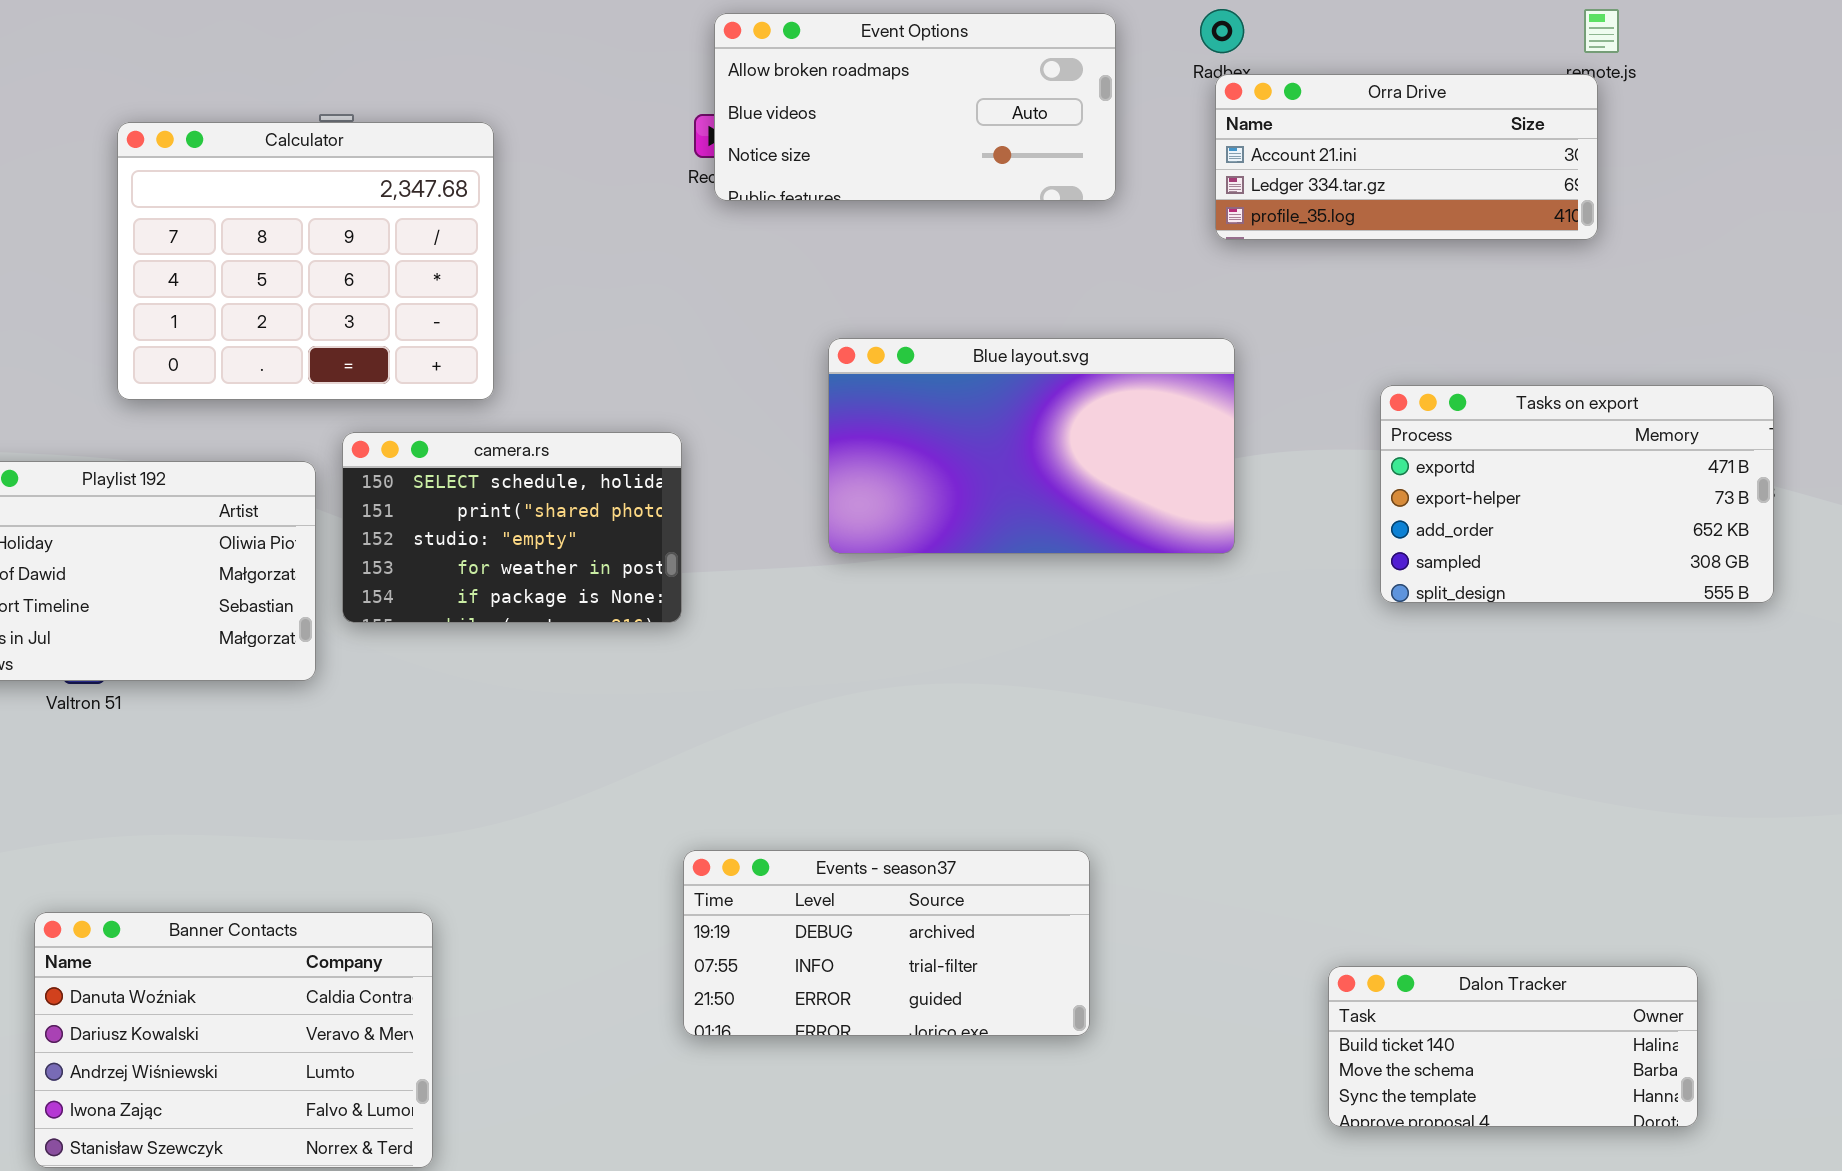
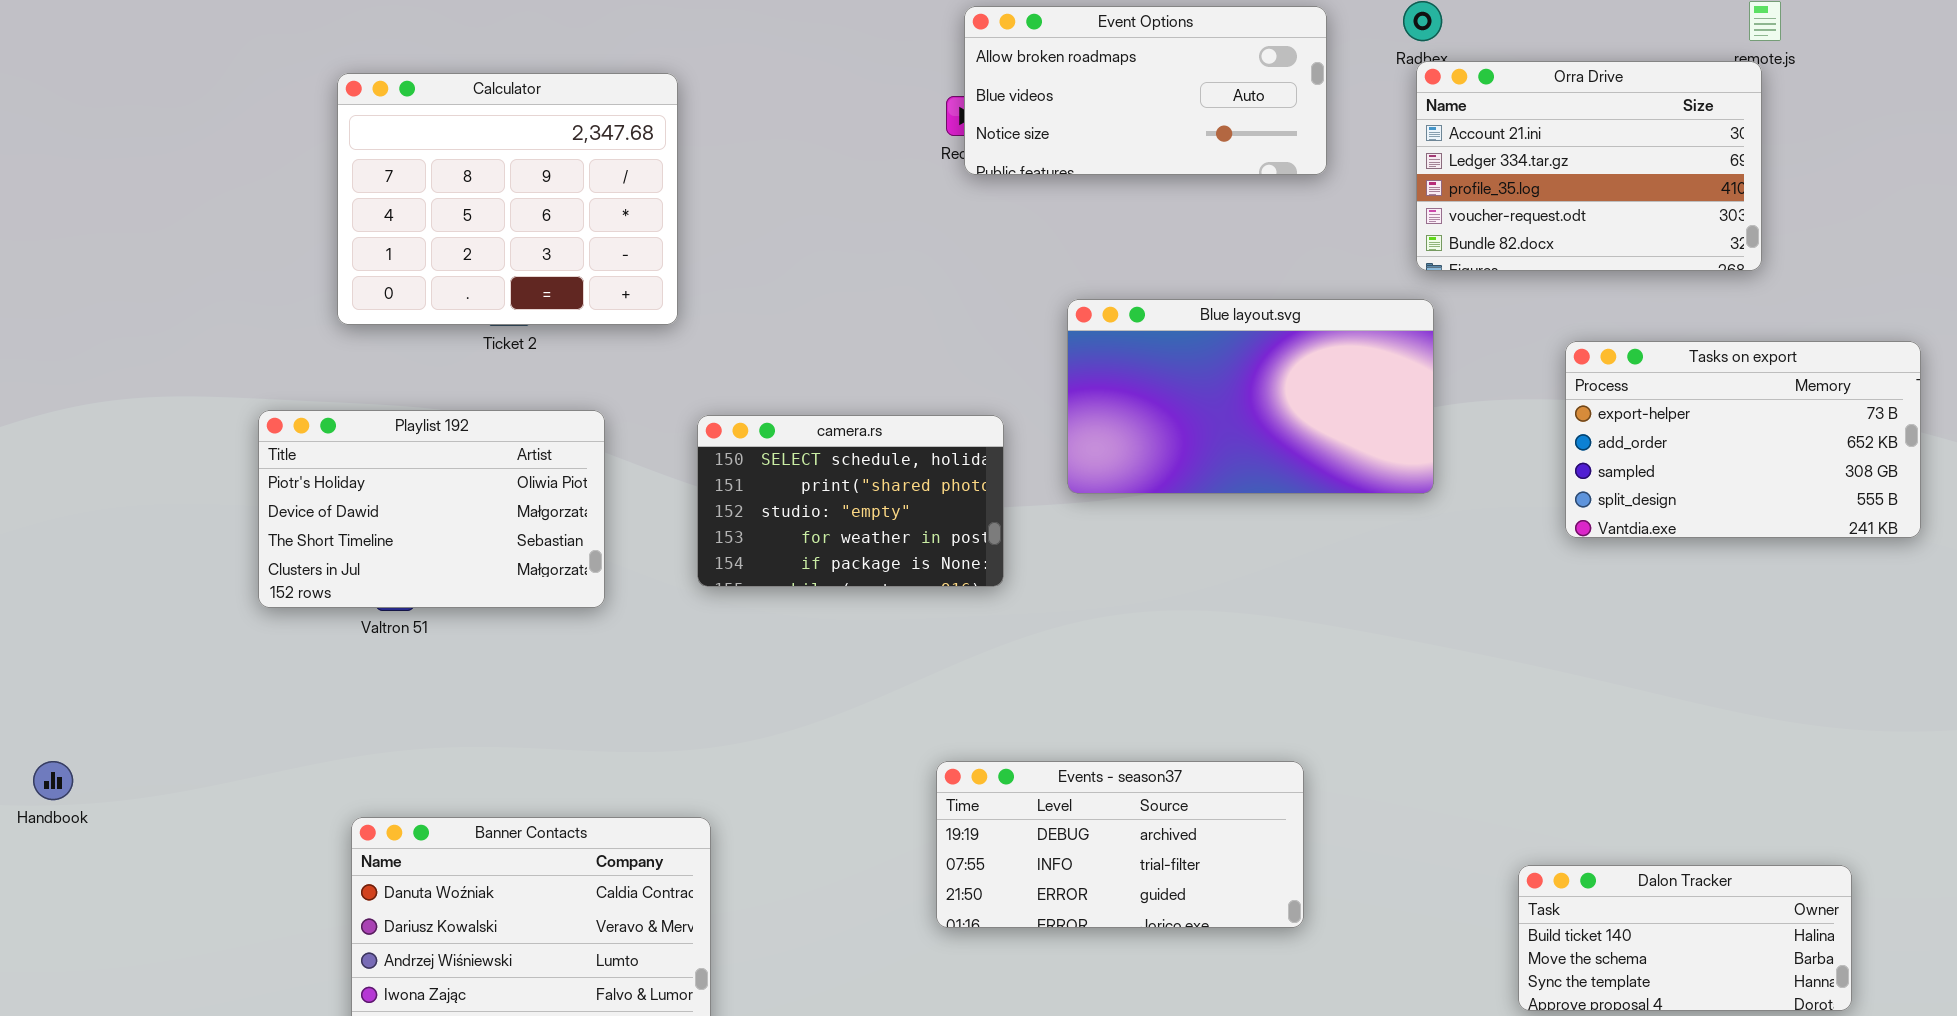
Orra Drive: [1215,74,1598,240] -> [1416,61,1762,271], resized
Calculator: [117,122,494,400] -> [337,73,678,325], moved
Tasks on export: [1380,385,1774,603] -> [1565,341,1921,538], scrolled down 1 row
camera.rs: [342,432,682,623] -> [697,415,1004,587], moved

